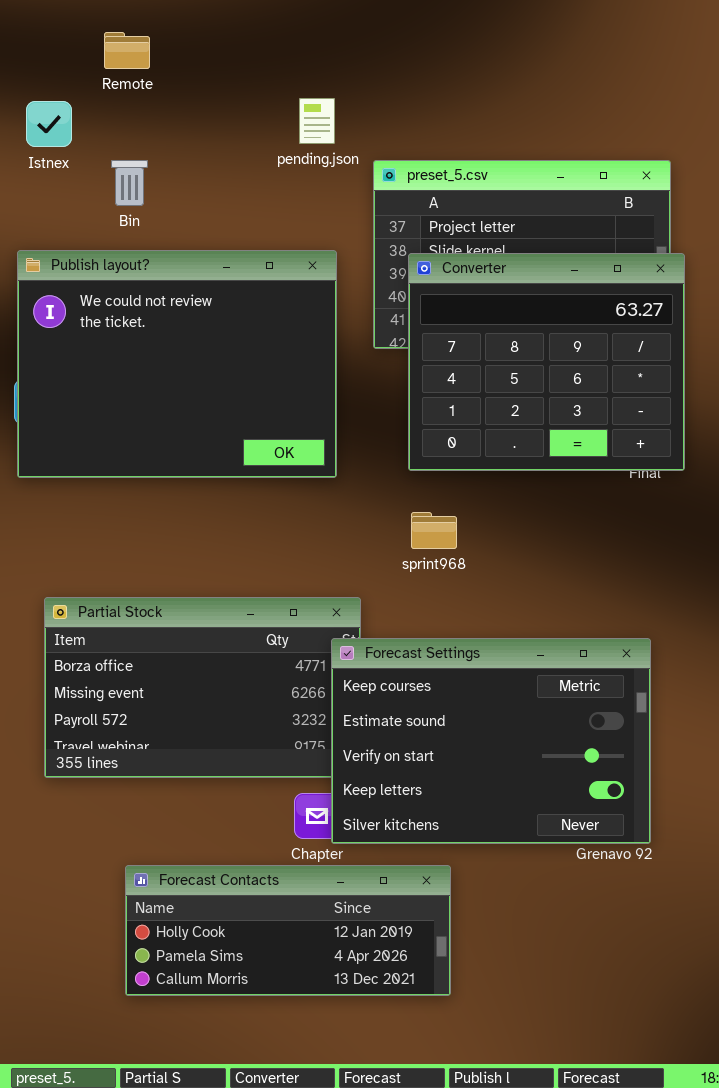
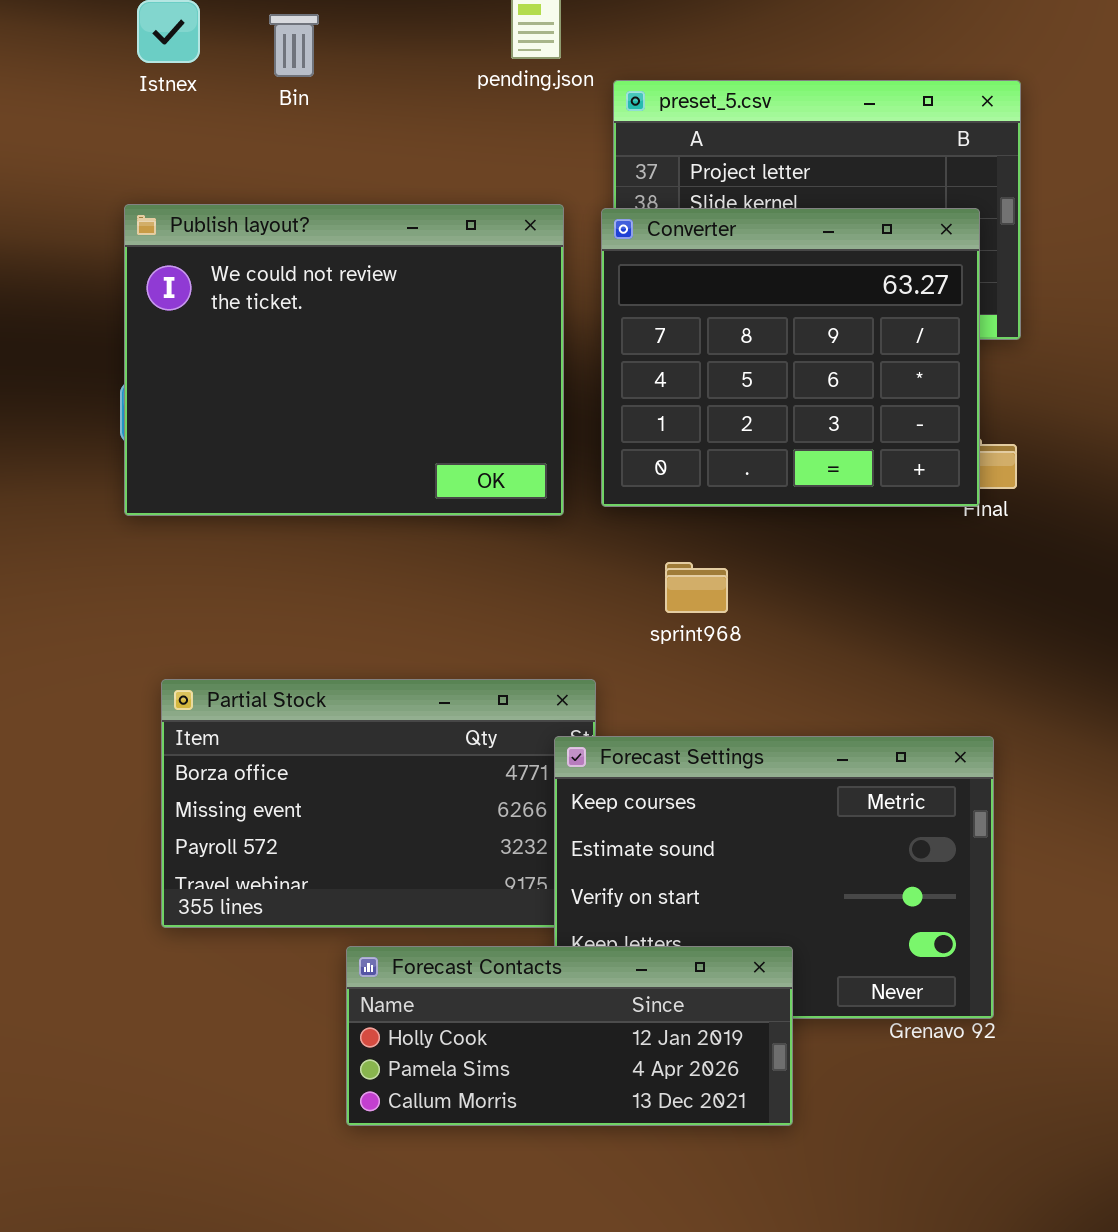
Bin: [111,160,148,206] -> [269,14,319,77], moved
Converter: [408,253,685,471] -> [601,208,980,507], moved
Forecast Contacts: [125,865,451,996] -> [346,946,793,1126], moved

